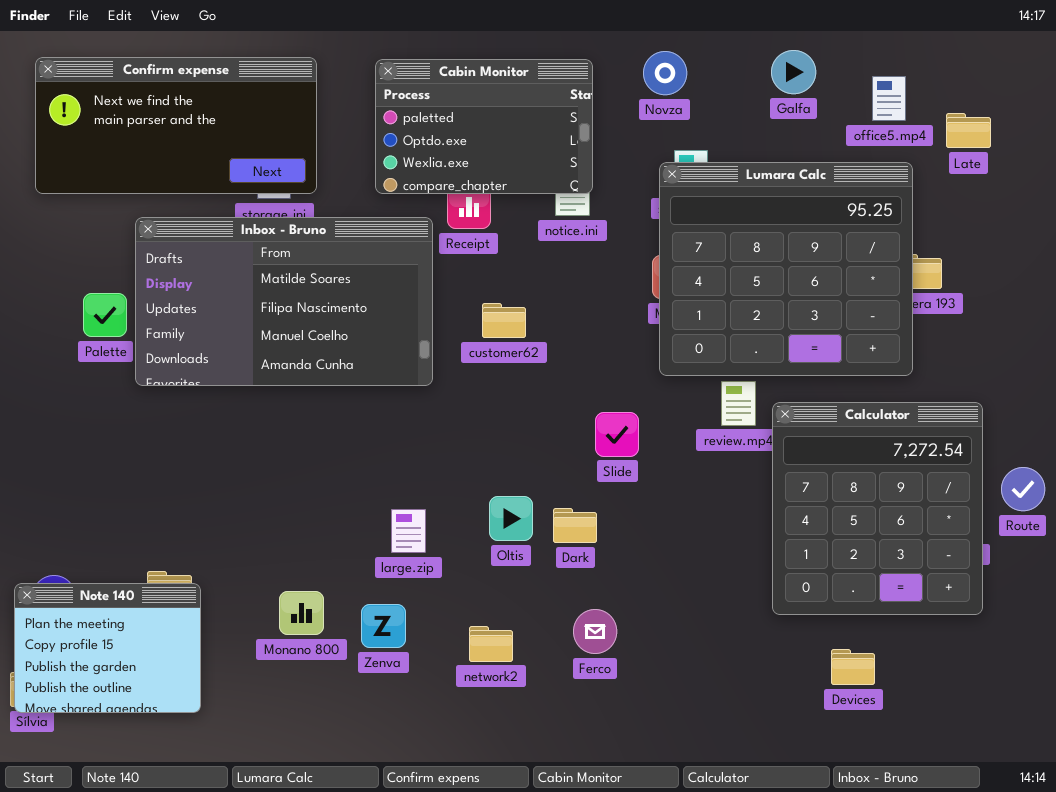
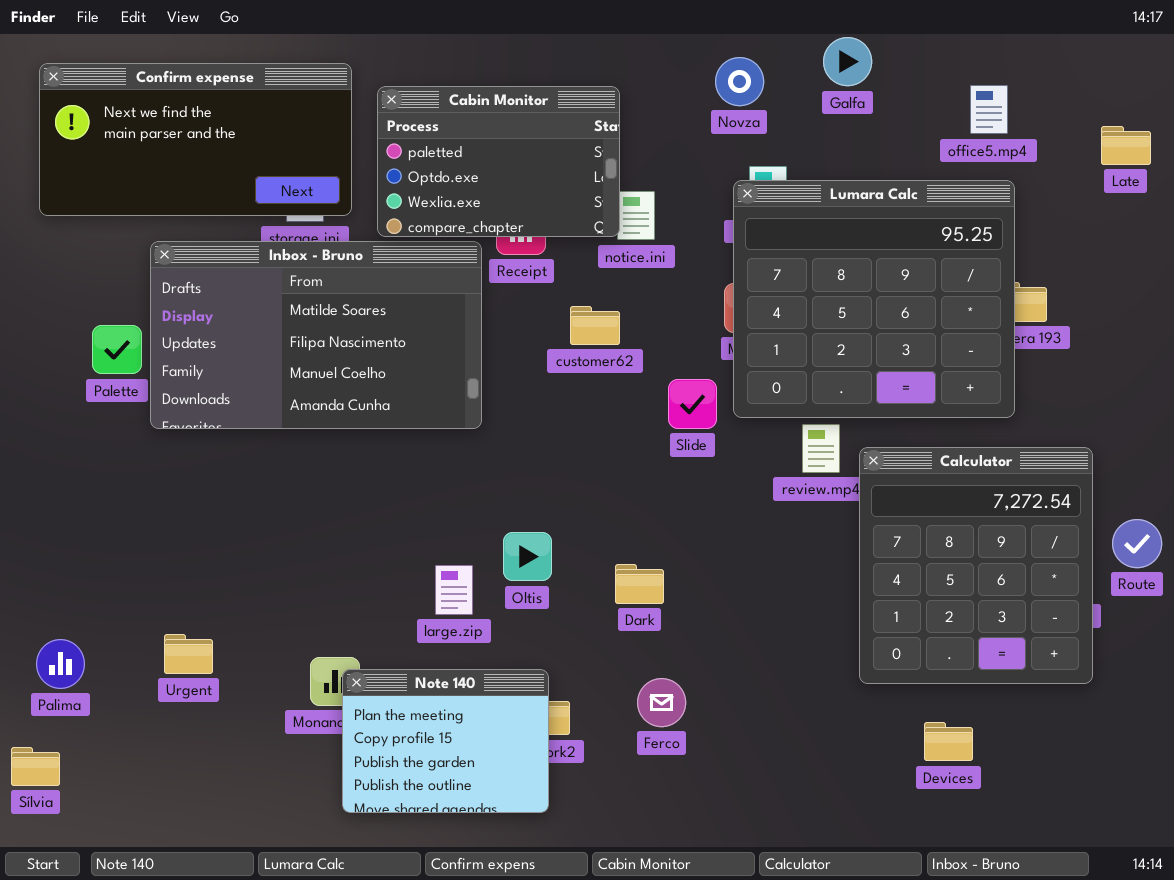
Galfa: [771,50,816,94] -> [823,37,872,86], moved
Cabin Monitor: [375,59,593,194] -> [377,86,620,237], moved
Late: [946,113,991,148] -> [1101,126,1151,165], moved
customer62: [482,303,526,338] -> [570,306,620,345], moved
Slide: [595,412,639,457] -> [668,379,717,429], moved
Oltis: [489,496,533,541] -> [503,532,552,581], moved
Note 140: [14,583,201,713] -> [342,669,549,813], moved

